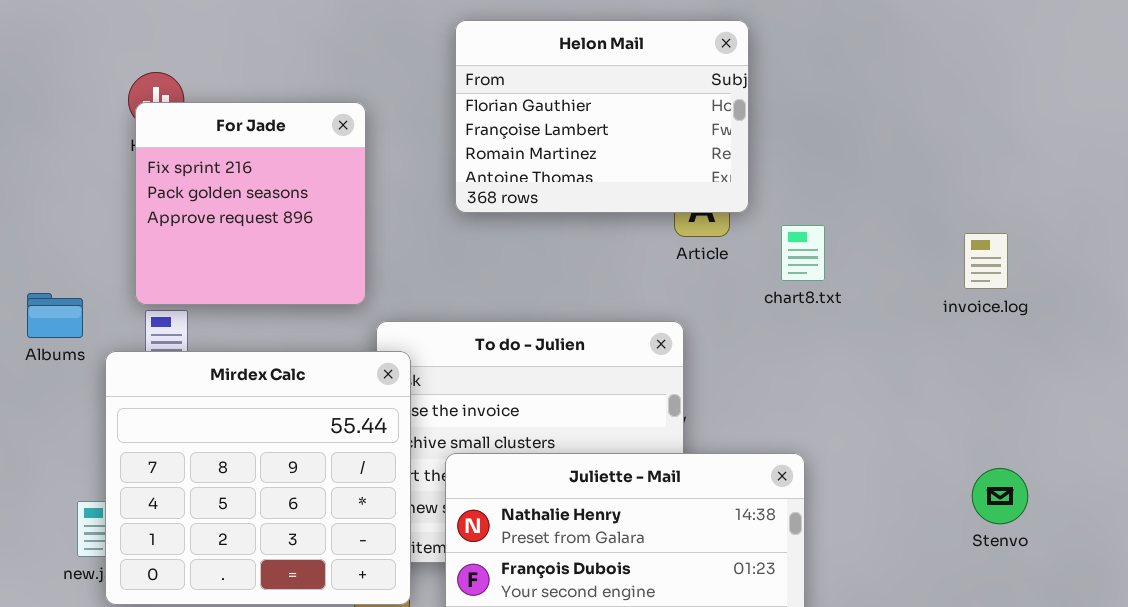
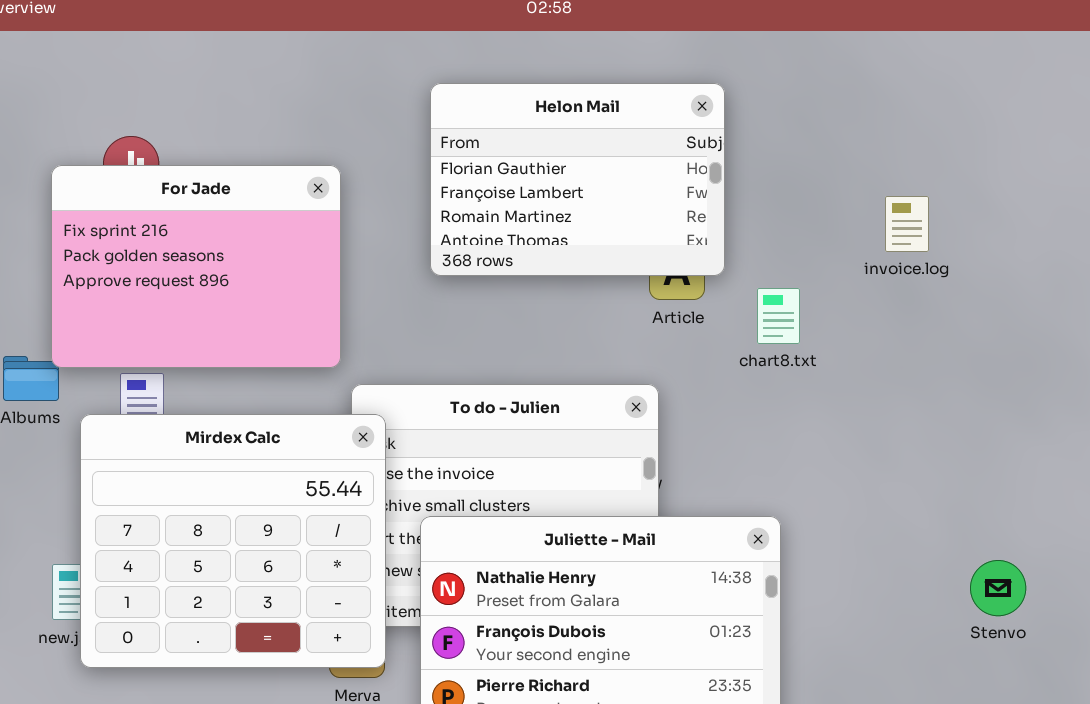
For Jade: [135,102,366,305] -> [51,165,341,368], resized
invoice.log: [964,233,1008,289] -> [885,196,929,252], moved
Stenvo: [972,468,1028,524] -> [970,560,1026,616], moved

